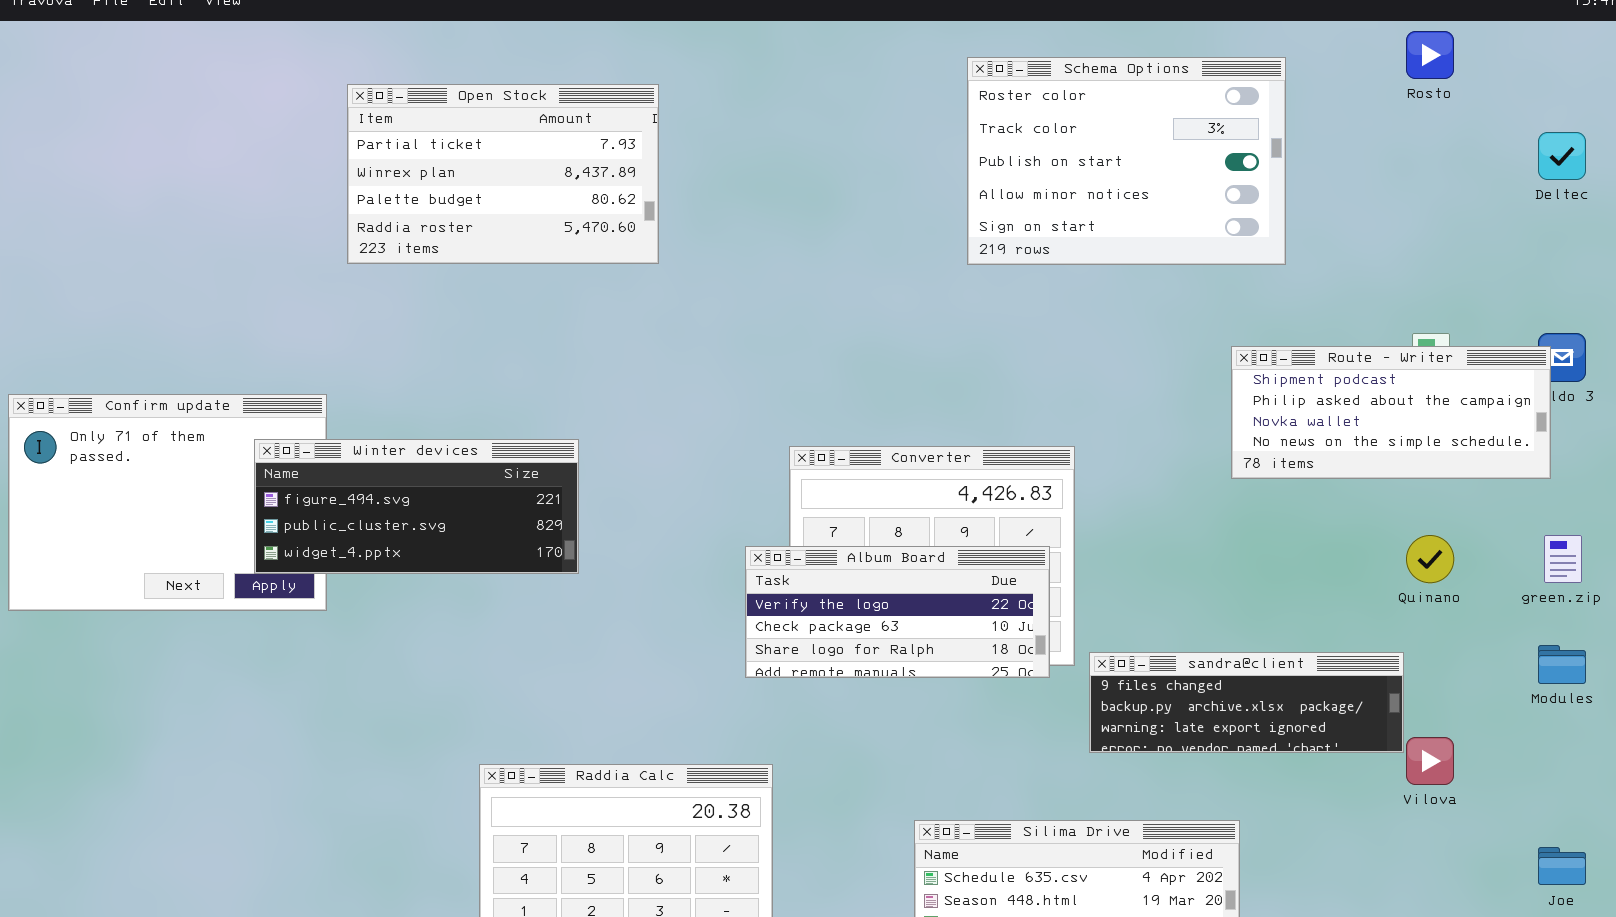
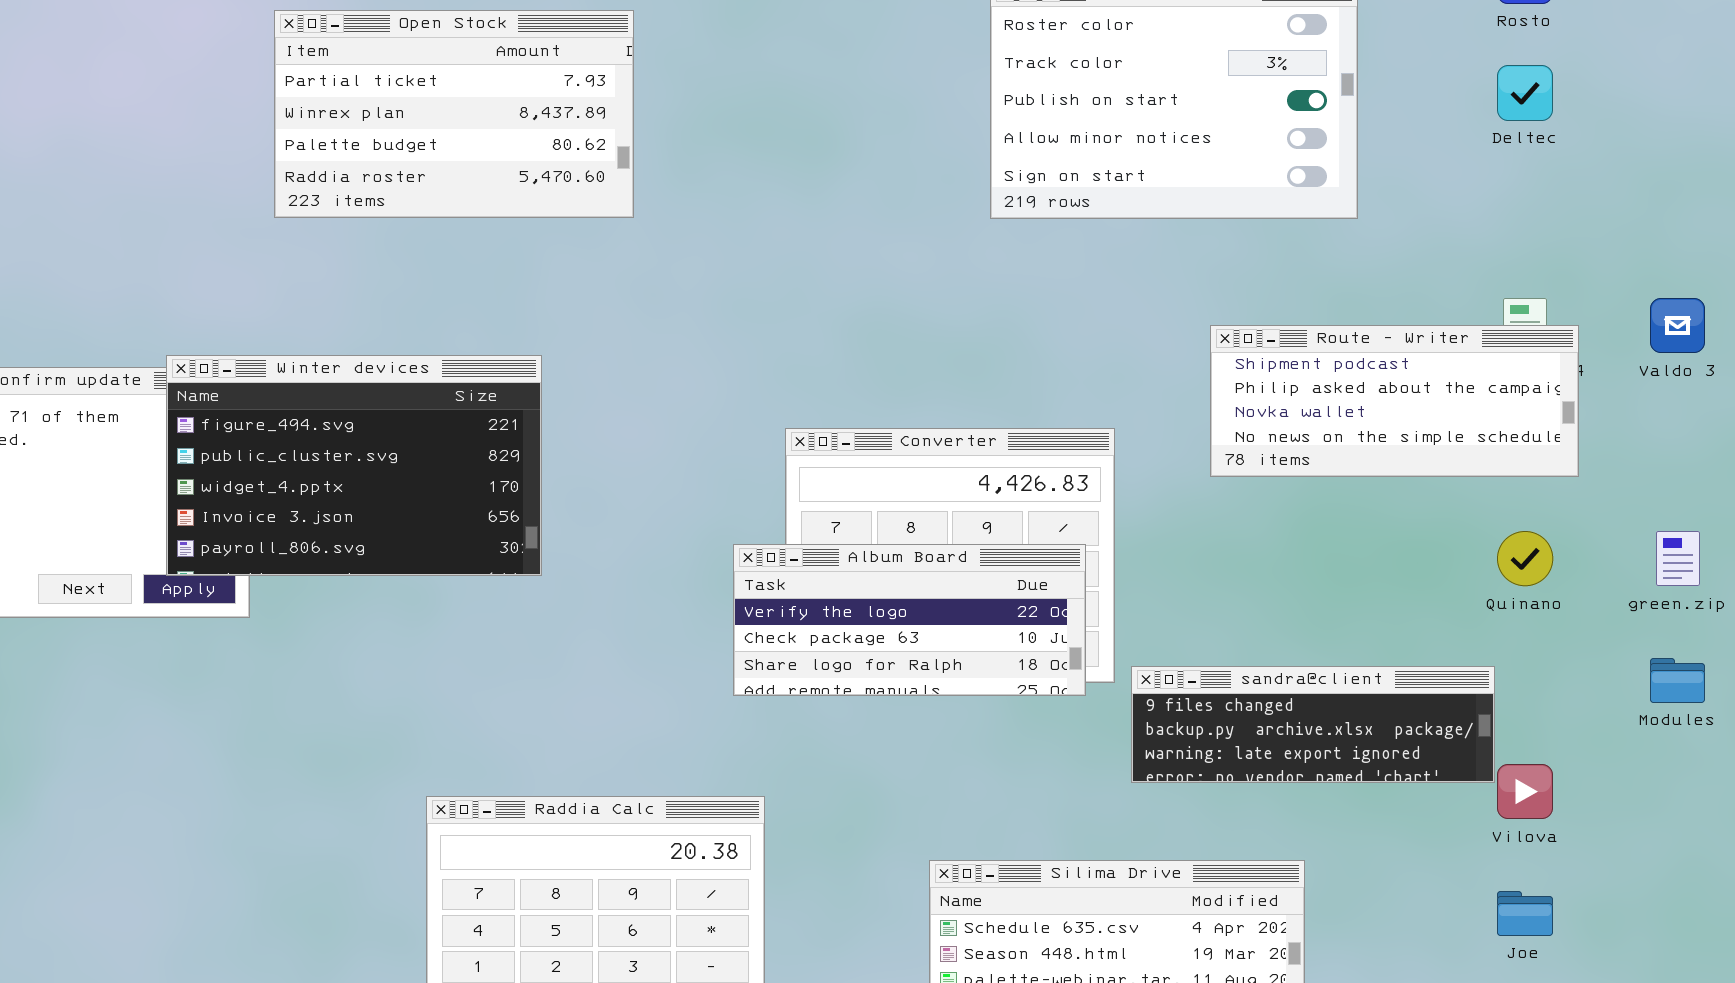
Deltec: [1538,132,1586,180] -> [1497,65,1553,121], moved
Route - Writer: [1231,346,1551,479] -> [1210,325,1579,477], moved
Winter devices: [254,439,579,574] -> [166,355,542,576], resized
Joe: [1538,847,1586,885] -> [1497,891,1553,936], moved

